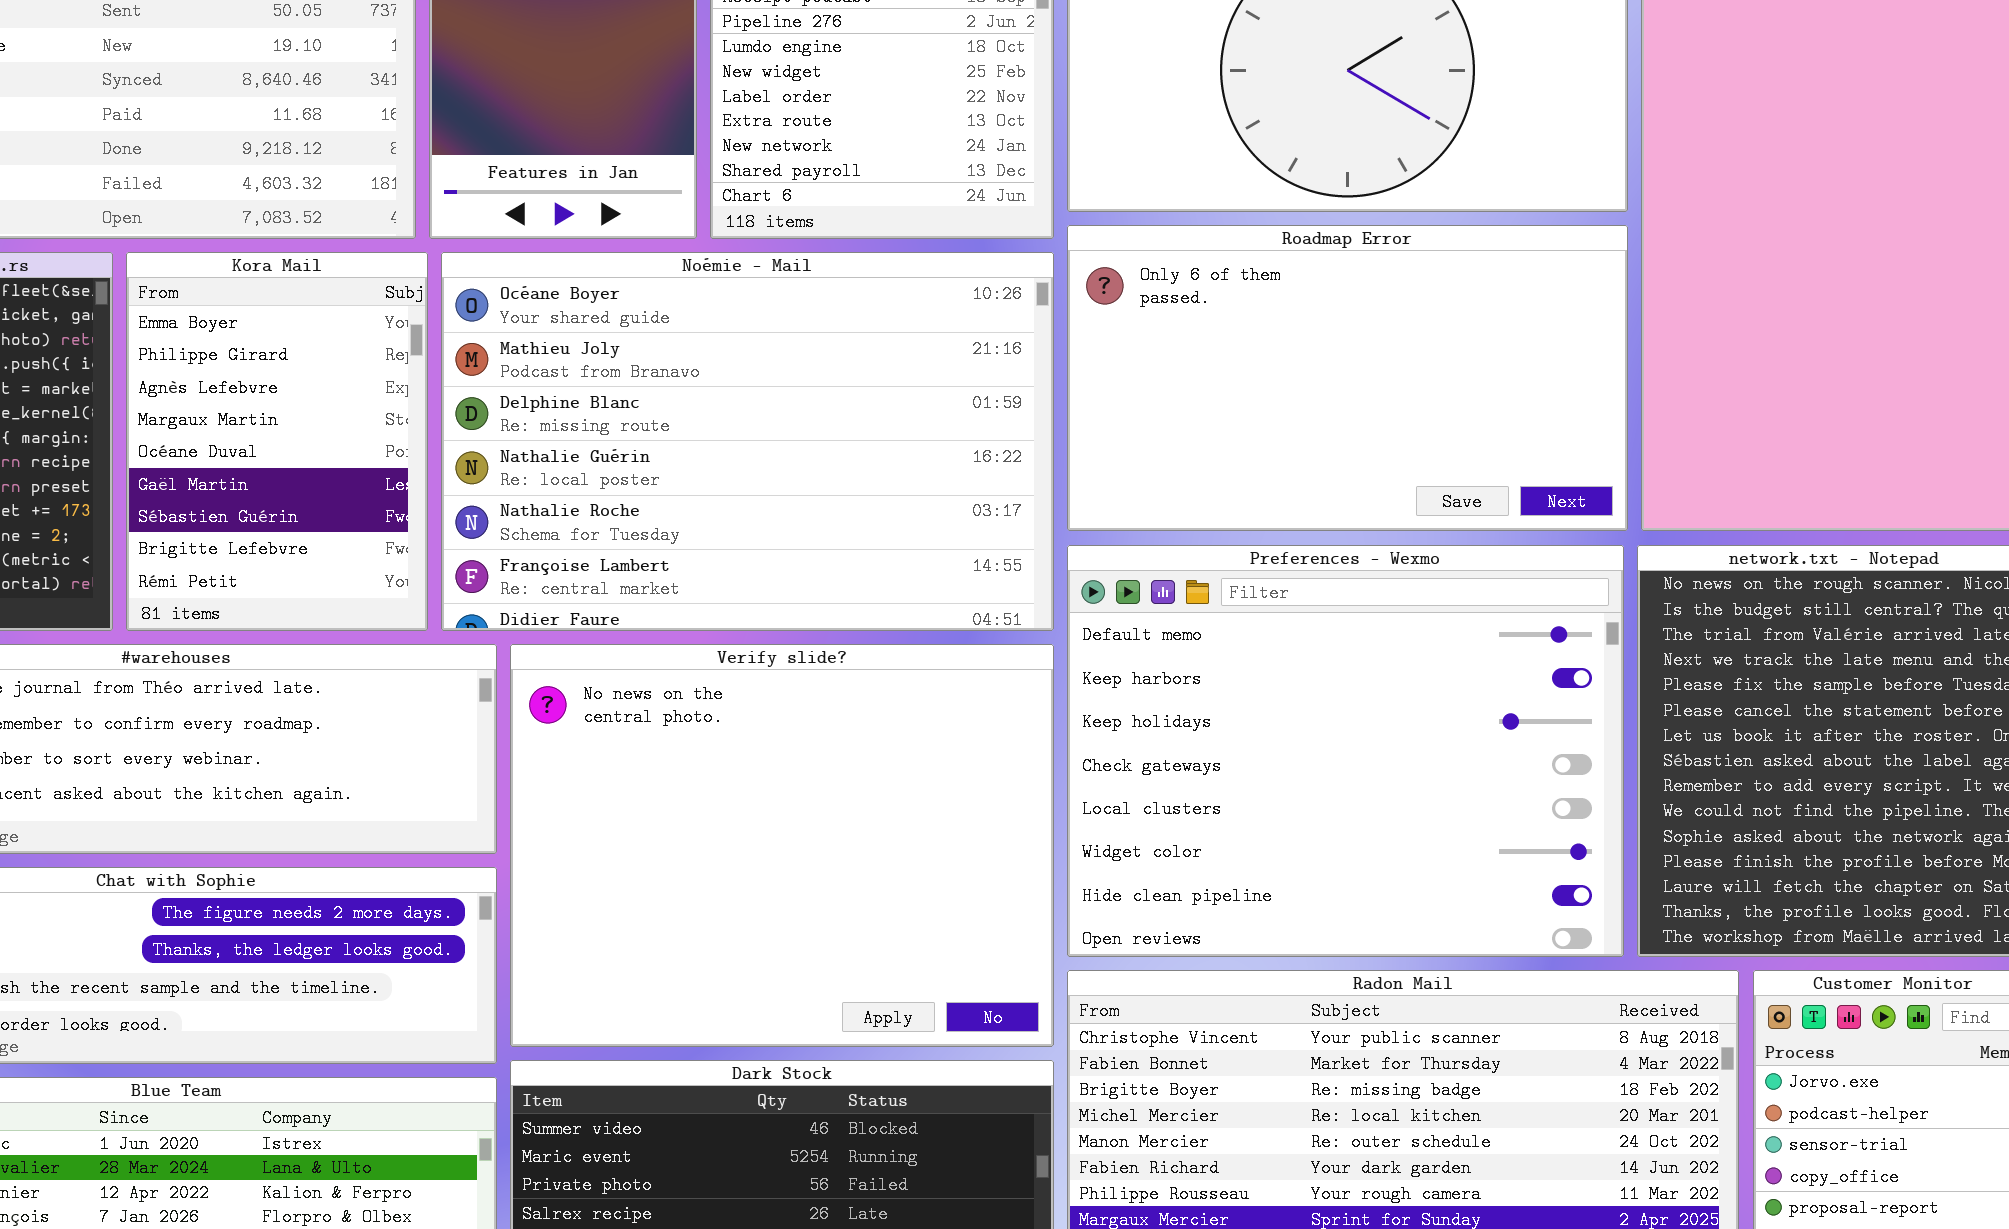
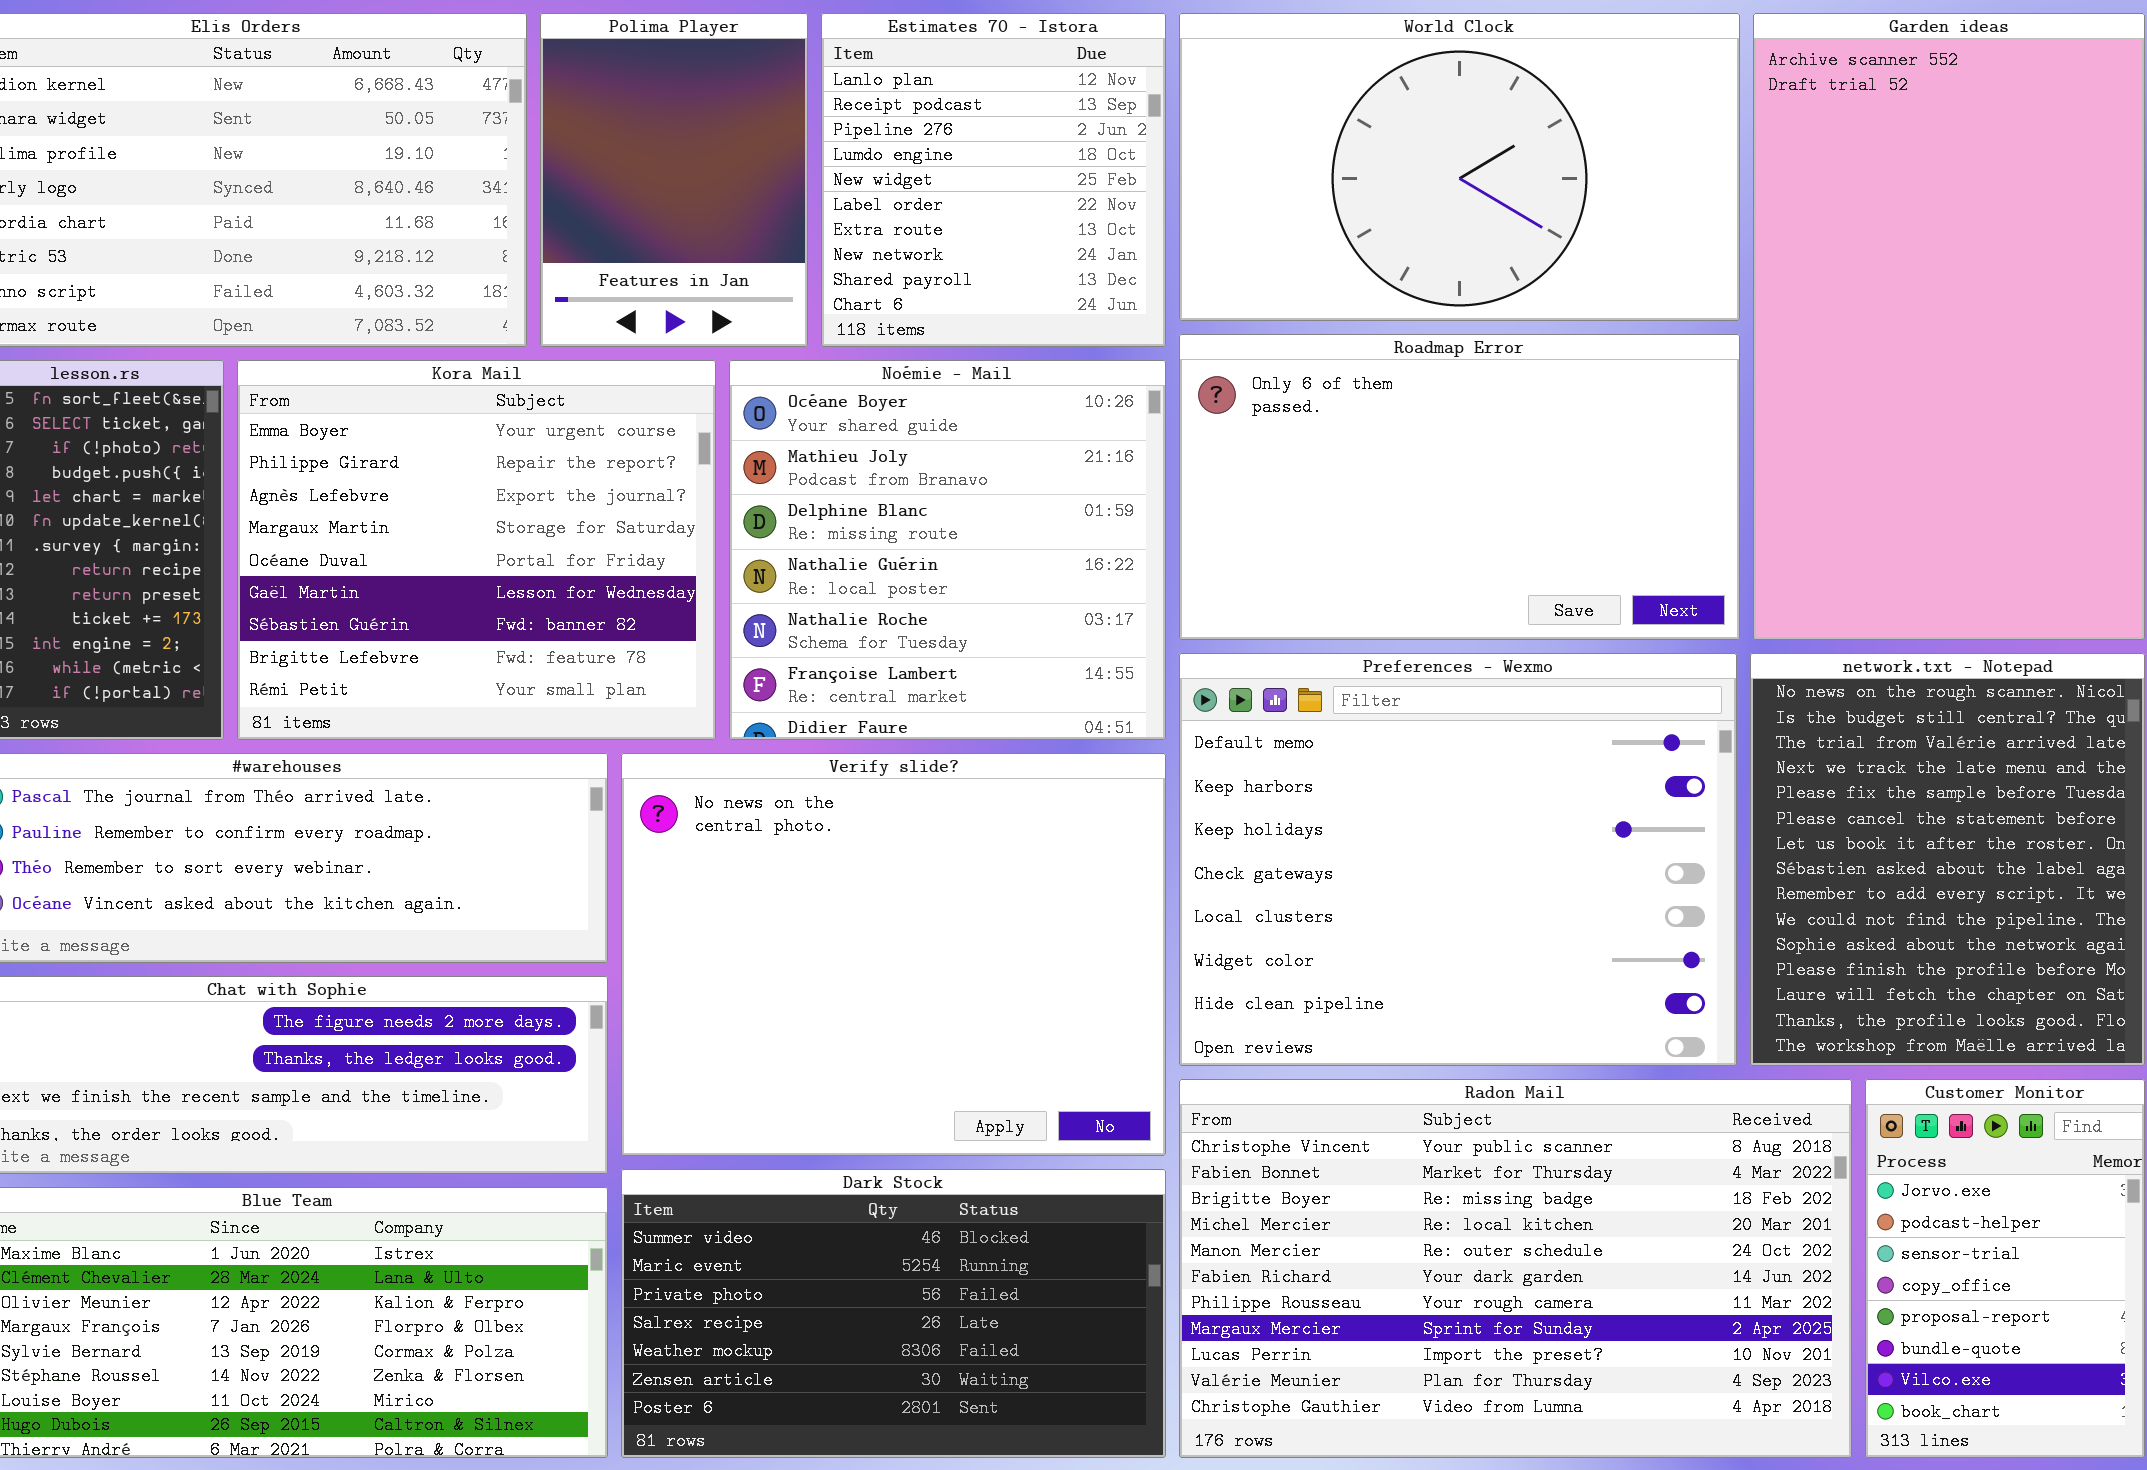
Kora Mail: [126,252,428,631] -> [237,360,716,740], resized
Noémie - Mail: [441,252,1054,631] -> [729,360,1166,740], resized

